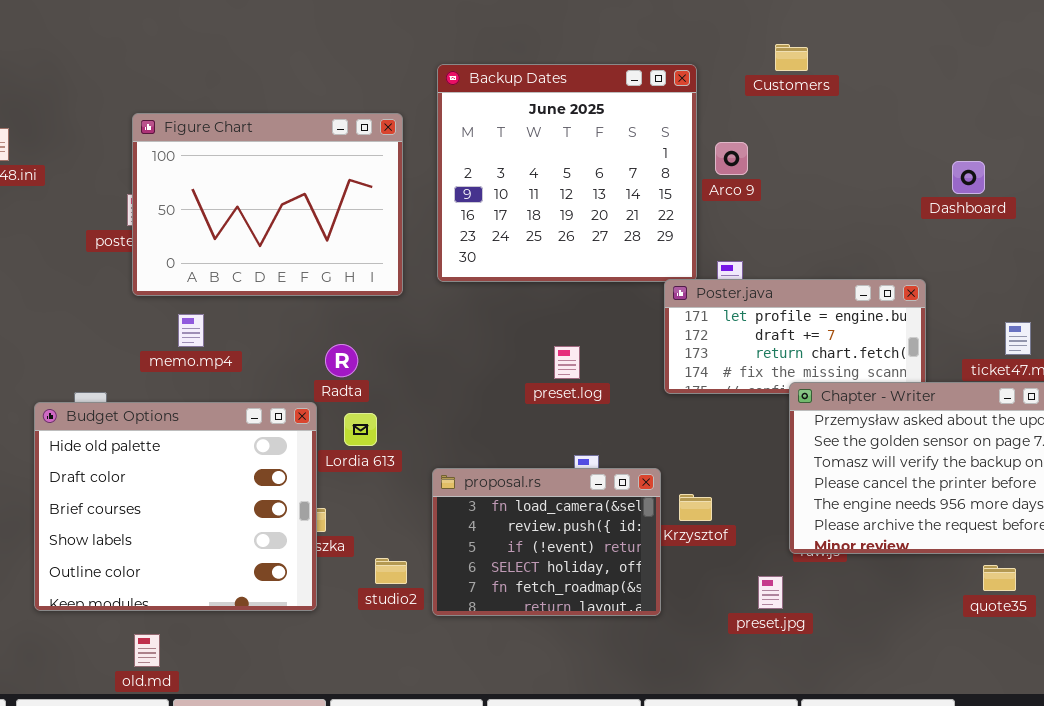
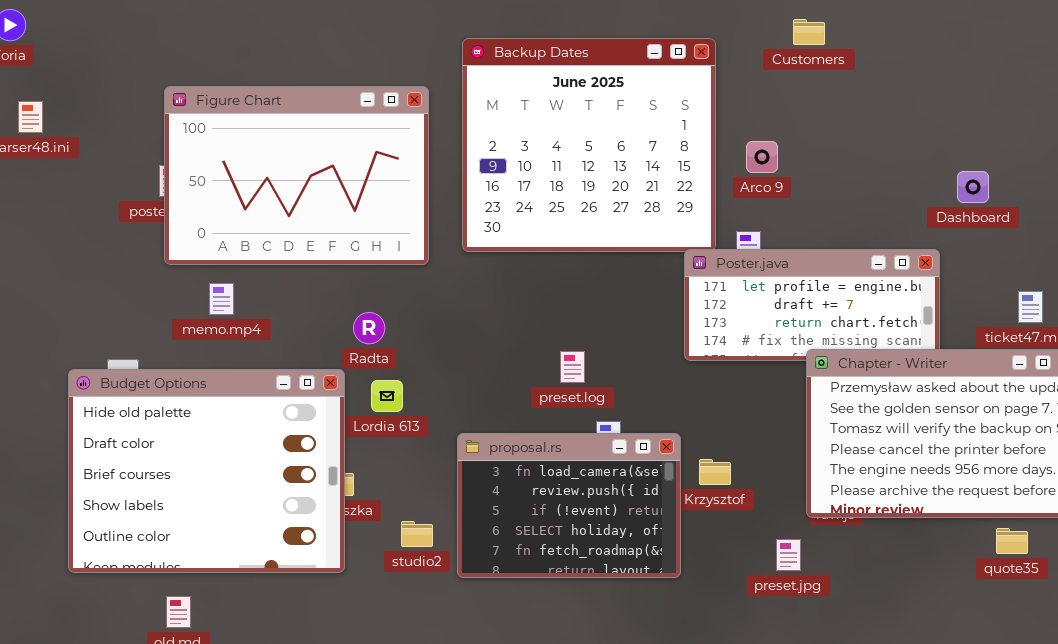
Arco 9: [715,142,748,175] -> [746,141,778,173], moved
Dashboard: [952,161,985,194] -> [957,171,989,203], moved
preset.log: [554,346,580,379] -> [560,351,585,383], moved

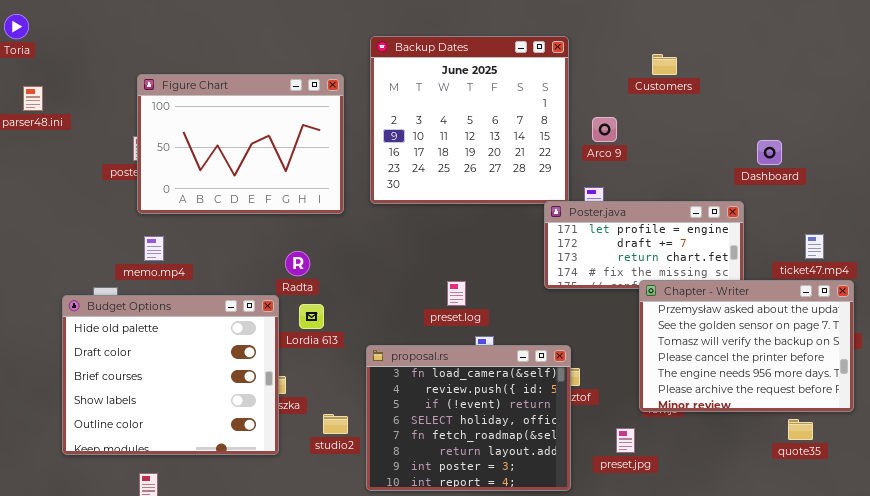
Customers: [793,19,825,45] -> [652,54,677,75], moved
memo.mp4: [209,283,234,315] -> [144,236,164,261], moved
proposal.rs: [457,433,681,578] -> [366,345,571,491], resized

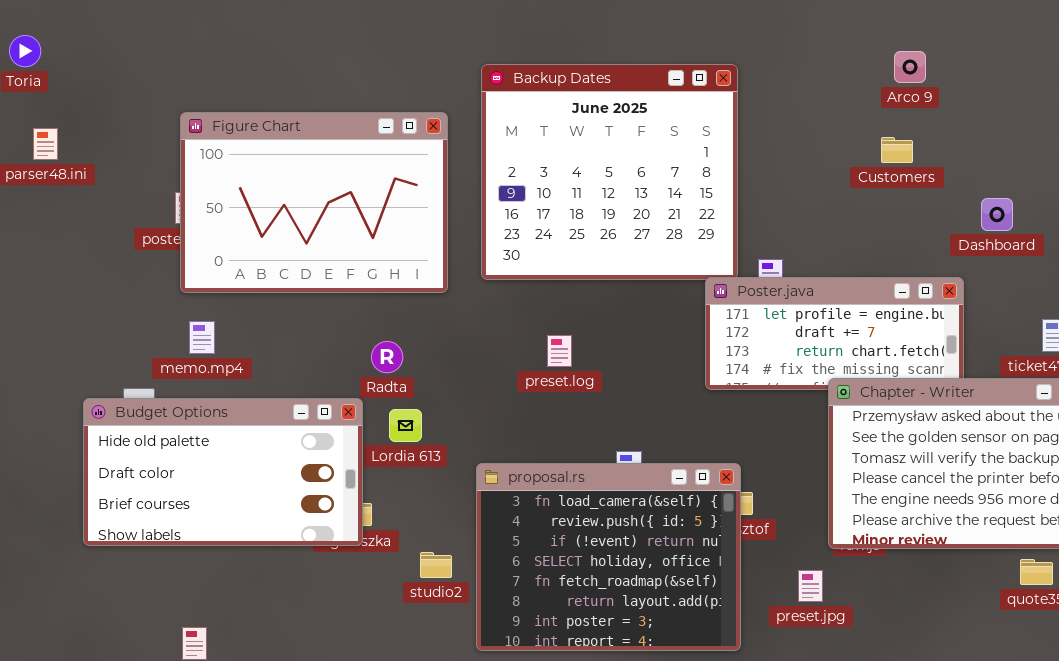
Customers: [652,54,677,75] -> [881,137,913,163], moved
Arco 9: [592,117,617,142] -> [894,51,926,83], moved
preset.log: [447,281,466,306] -> [547,335,572,367], moved
Budget Options: [62,295,279,455] -> [83,398,363,546], resized

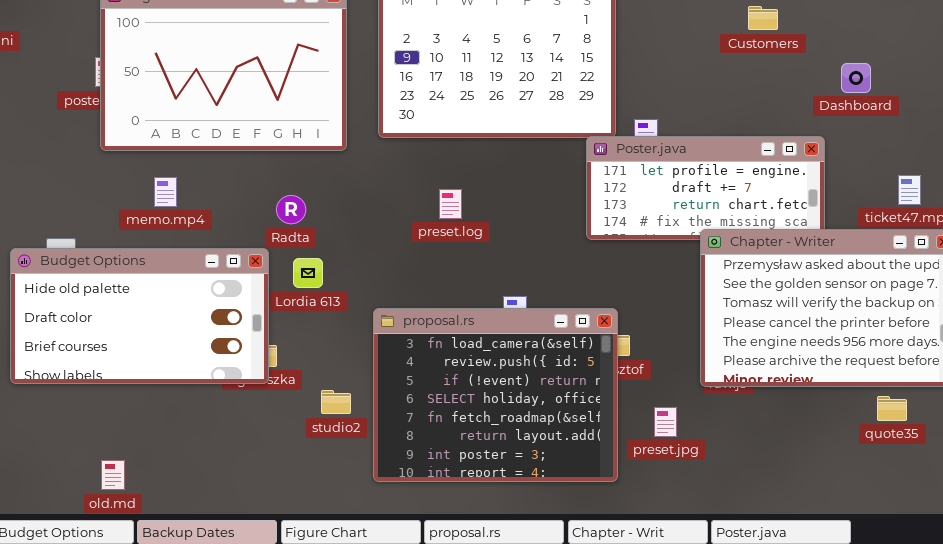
memo.mp4: [189,321,215,354] -> [154,177,177,207], moved
preset.jpg: [798,570,823,602] -> [654,407,677,437], moved

